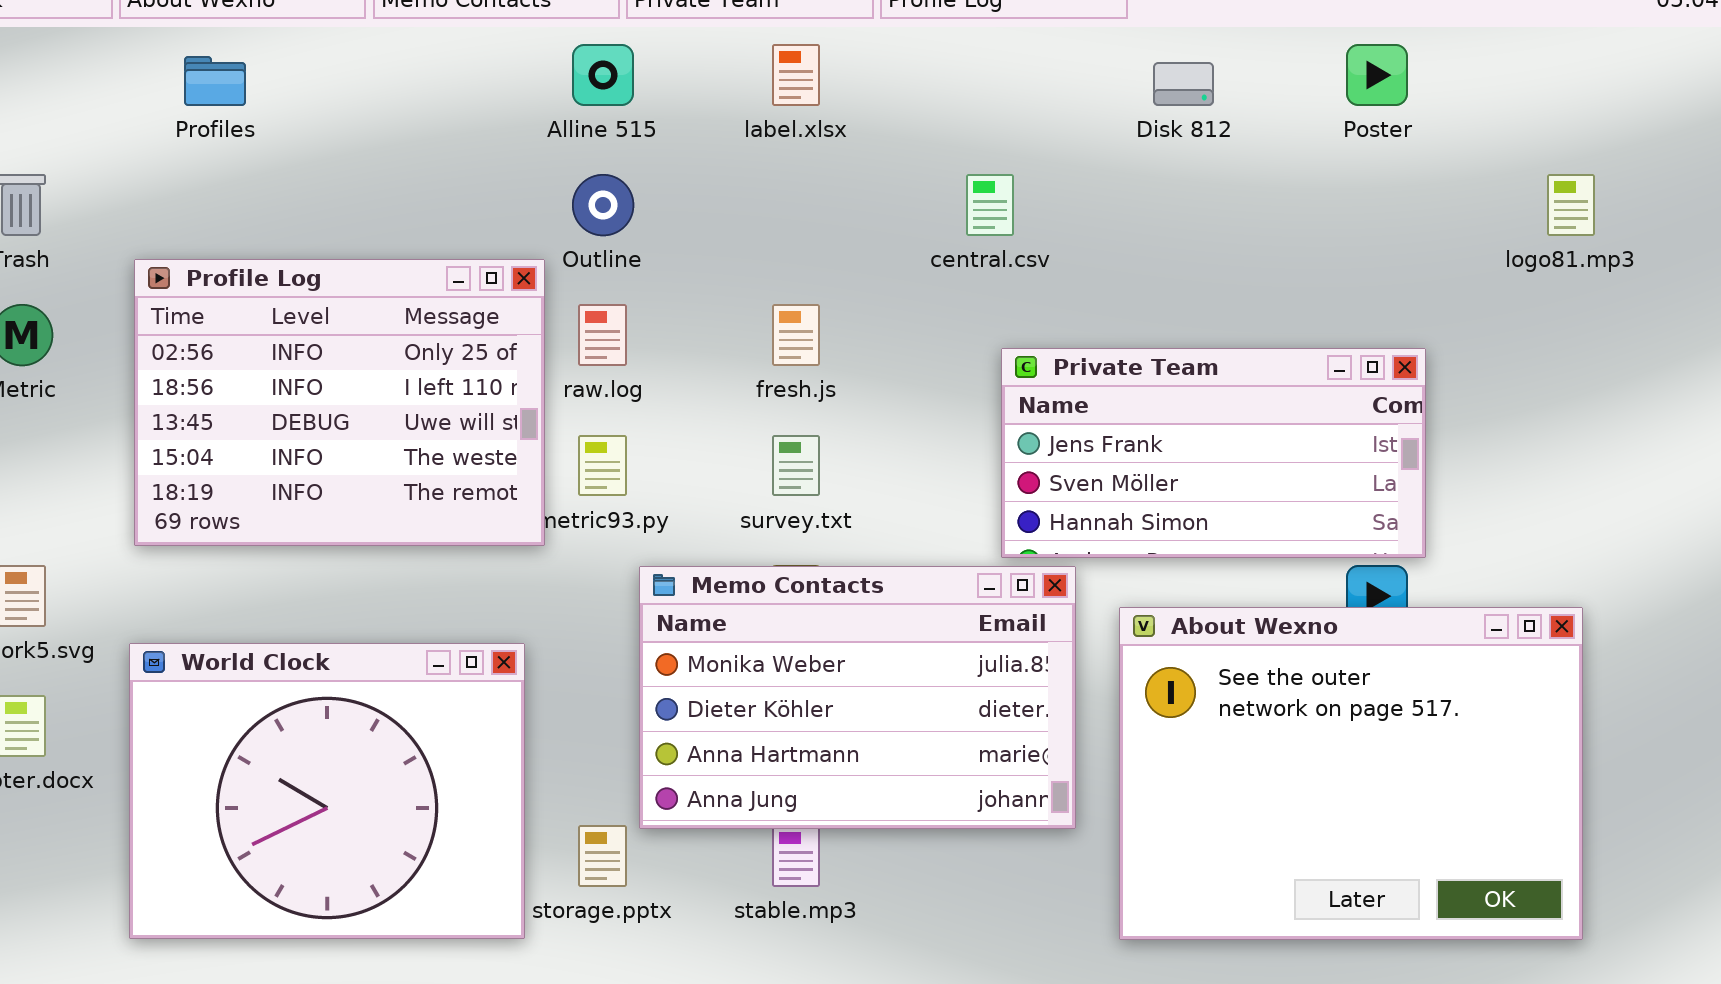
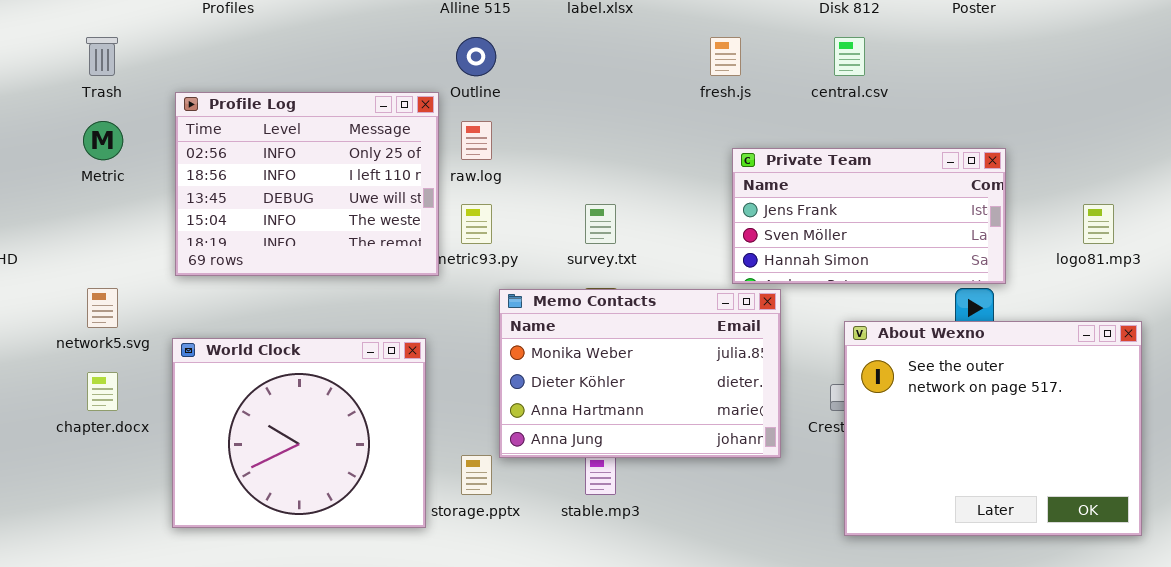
central.csv: [966,174,1014,236] -> [834,37,865,76], moved
logo81.mp3: [1547,174,1595,236] -> [1083,204,1114,244], moved
fresh.js: [772,304,820,366] -> [710,37,741,76], moved
About Wexno: [1119,607,1583,940] -> [844,321,1142,536], moved

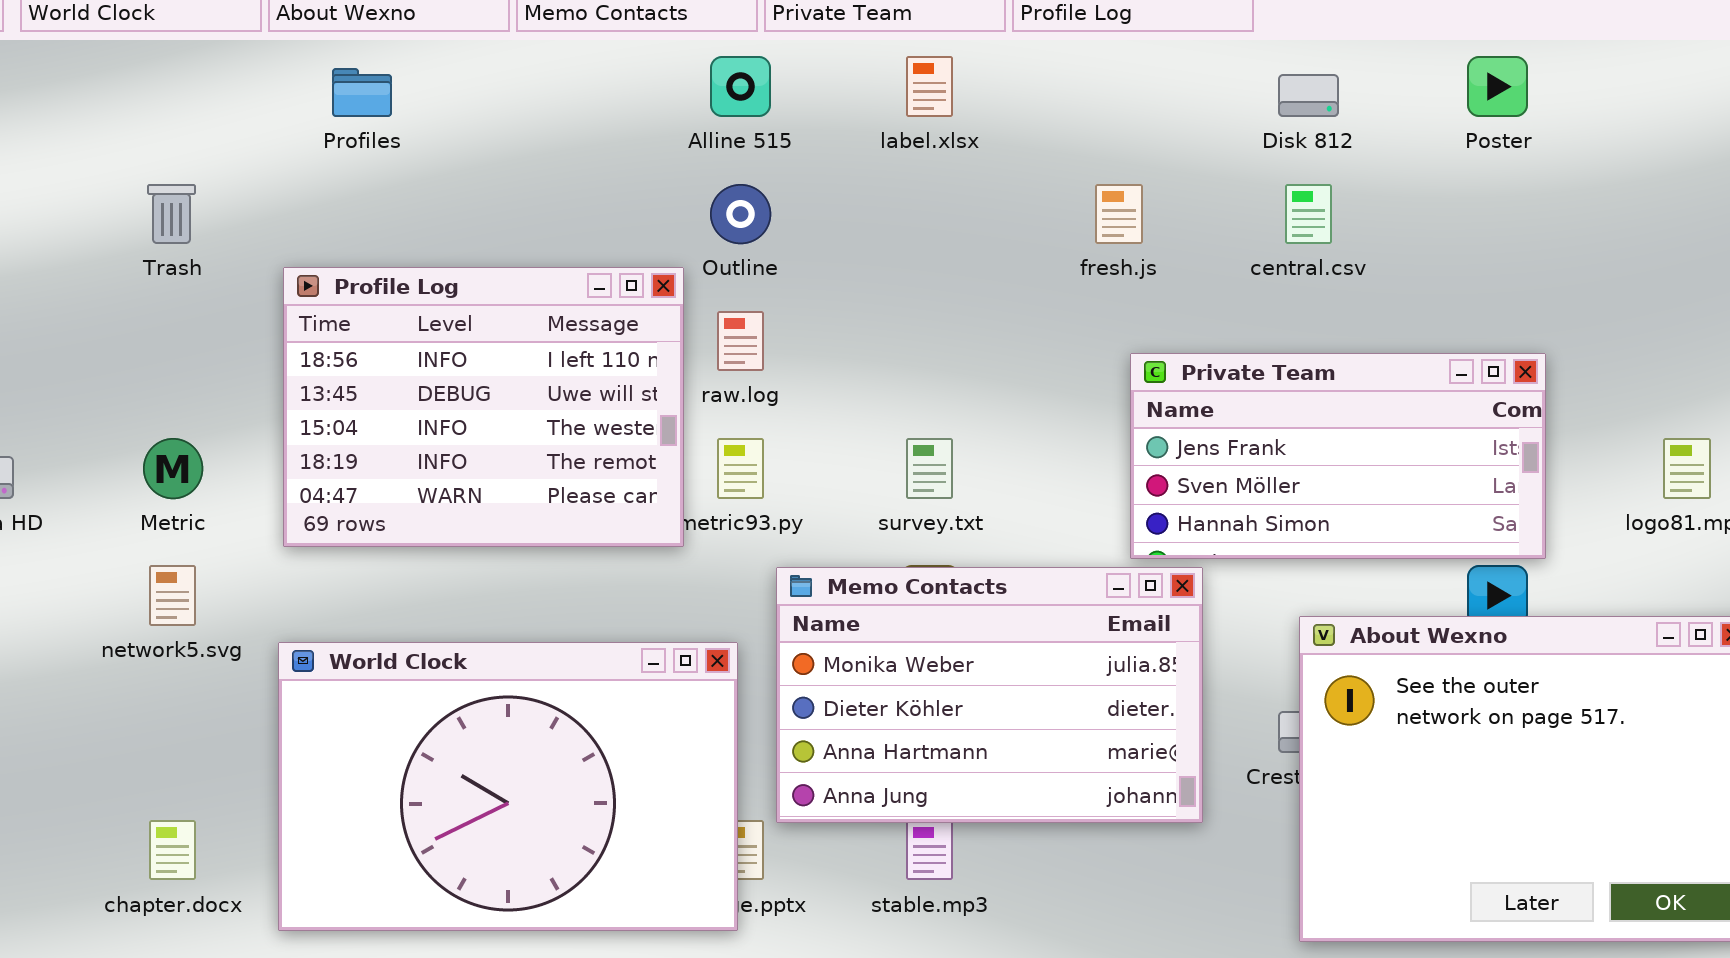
Profile Log: [175,92,439,276] -> [283,267,684,547], scrolled down 1 row
Metric: [83,121,123,160] -> [143,438,203,499], moved
World Clock: [172,338,426,528] -> [278,642,738,931], resized
chapter.docx: [87,372,118,411] -> [149,820,196,880], moved

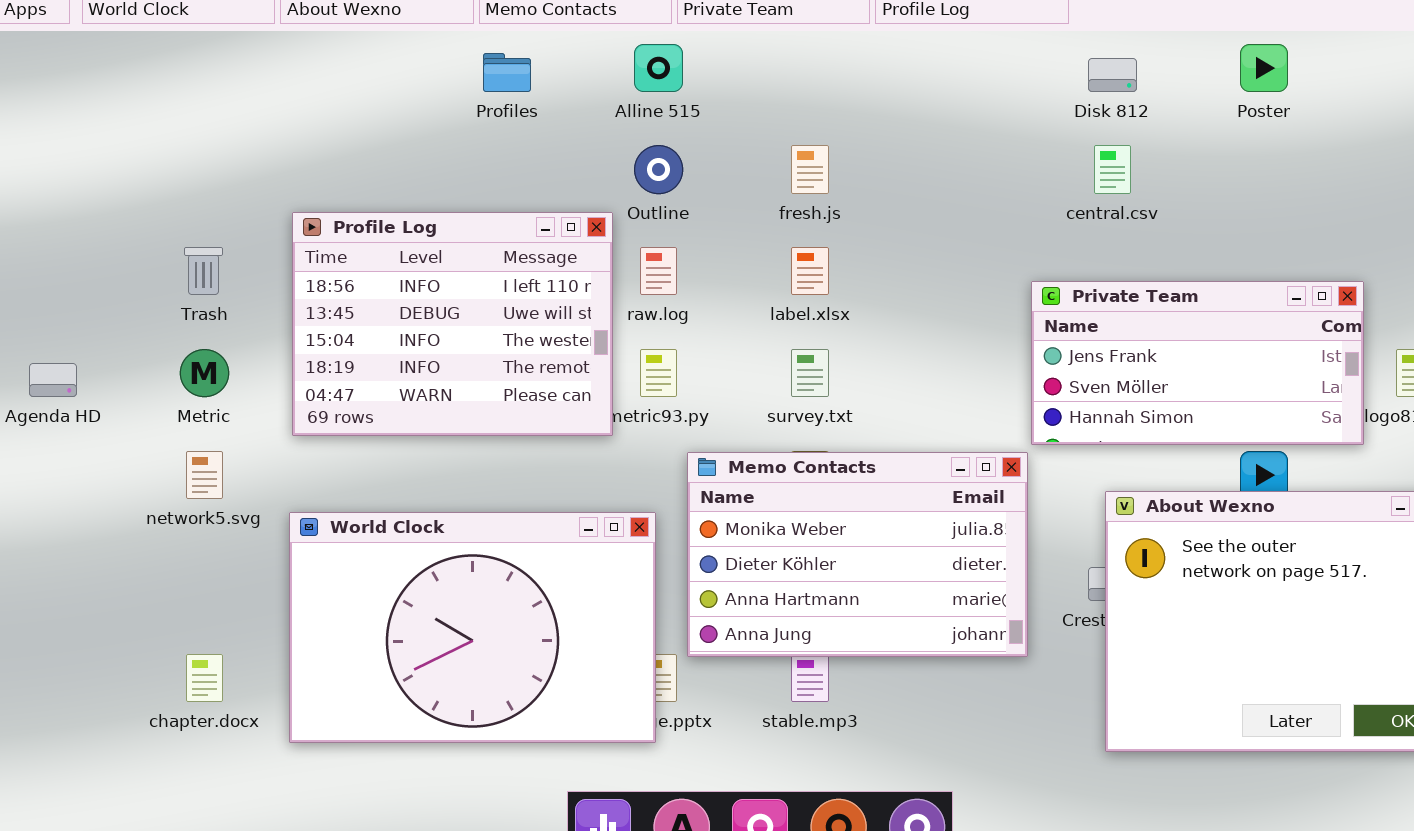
label.xlsx: [906,56,953,117] -> [791,247,829,295], moved
Profiles: [332,68,392,117] -> [483,53,531,92], moved
Trash: [147,184,196,244] -> [184,247,223,295], moved
fresh.js: [1095,184,1143,244] -> [791,145,829,194], moved
Private Team: [1130,353,1546,559] -> [1031,281,1364,445], moved

